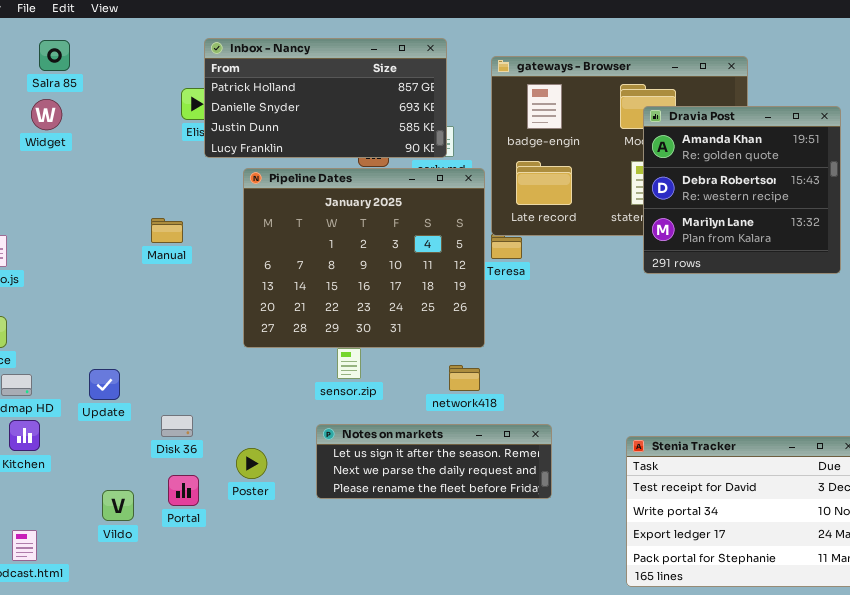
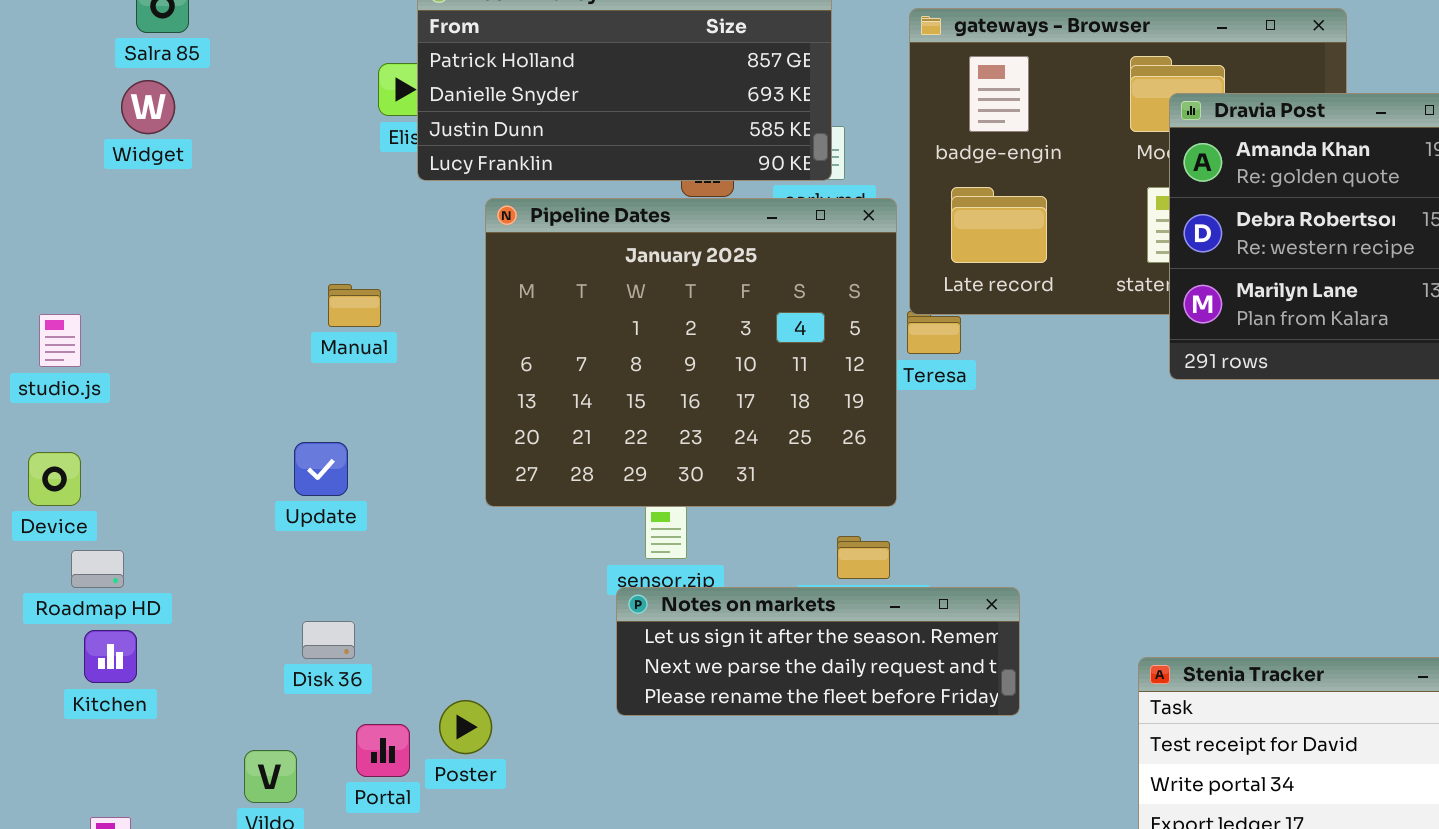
Update: [89,369,120,400] -> [294,442,348,496], moved
Disk 36: [161,415,193,437] -> [302,621,355,659], moved
Notes on markets: [316,424,552,499] -> [616,587,1020,716], moved
Poster: [236,448,267,479] -> [439,700,492,754], moved

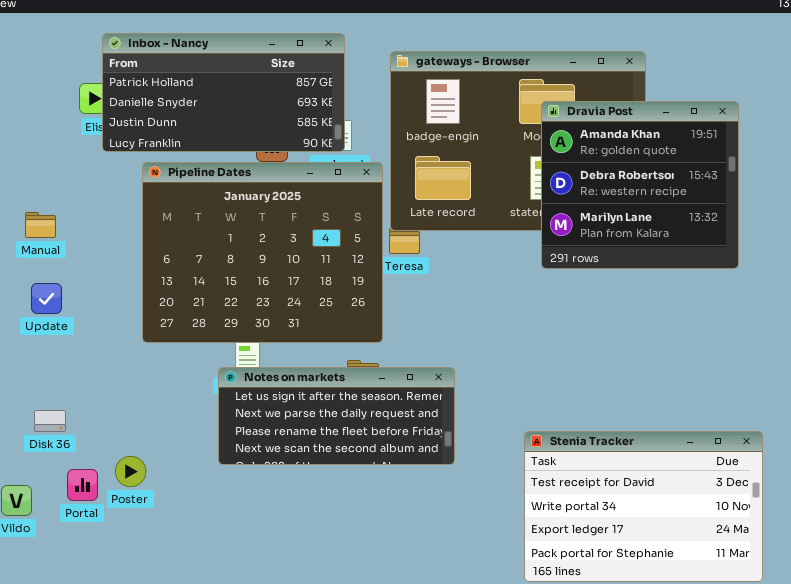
Manual: [328,284,381,327] -> [25,212,56,238], moved
Update: [294,442,348,496] -> [31,283,62,314], moved
Notes on markets: [616,587,1020,716] -> [218,367,455,465], resized

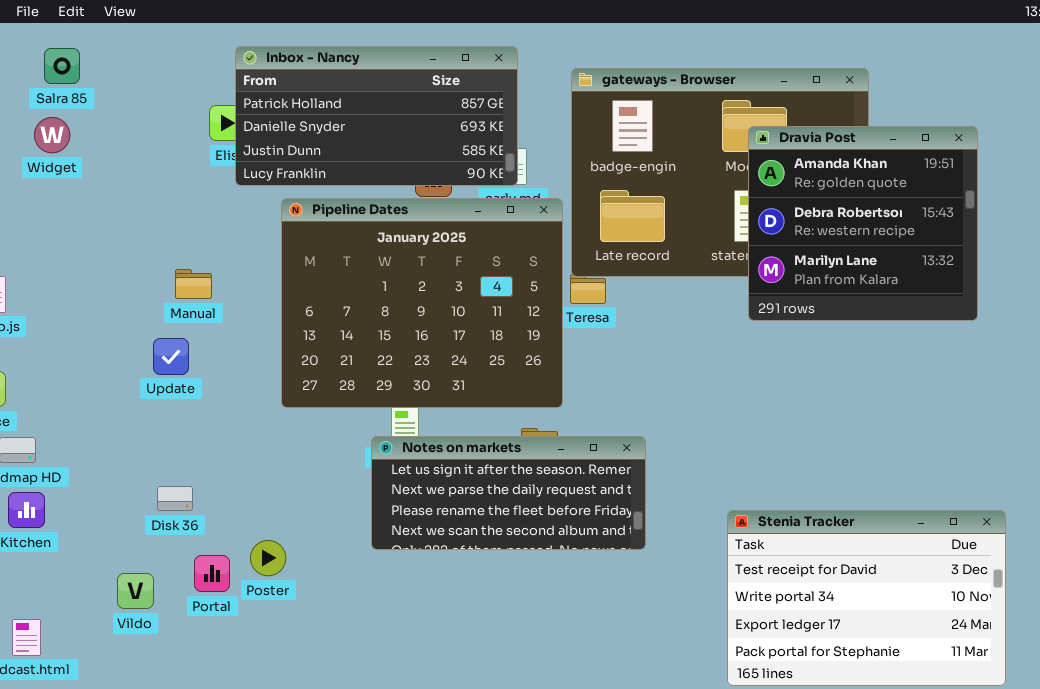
Manual: [25,212,56,238] -> [175,269,212,299], moved

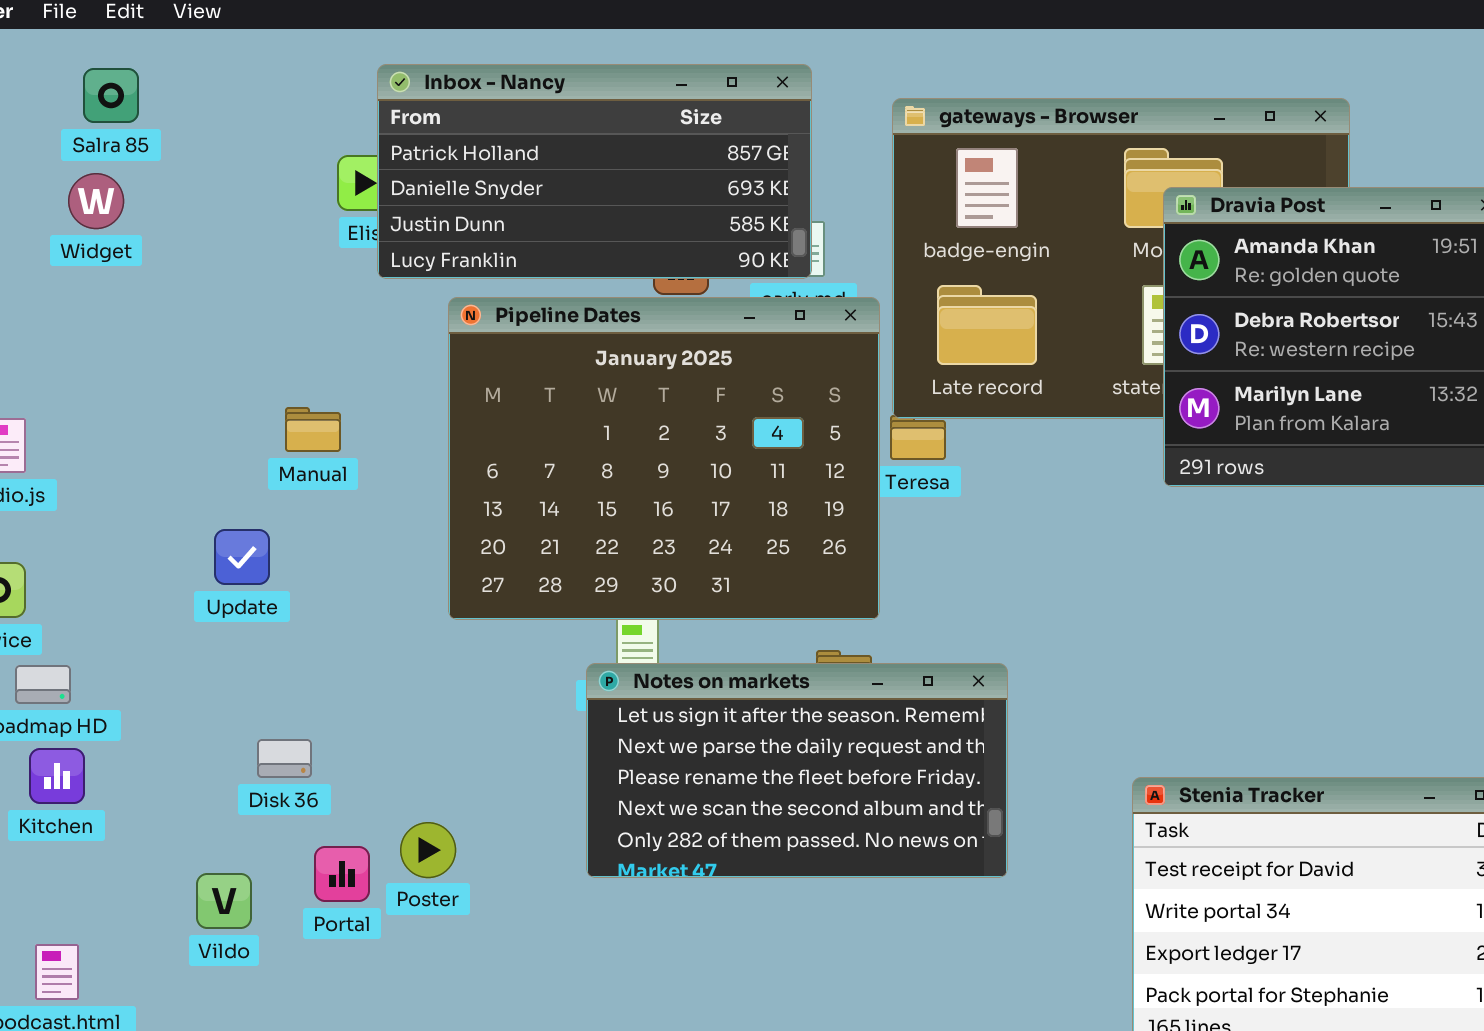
Update: [153,338,189,375] -> [214,529,270,585], moved
Notes on markets: [371,436,646,550] -> [586,663,1008,878], resized

